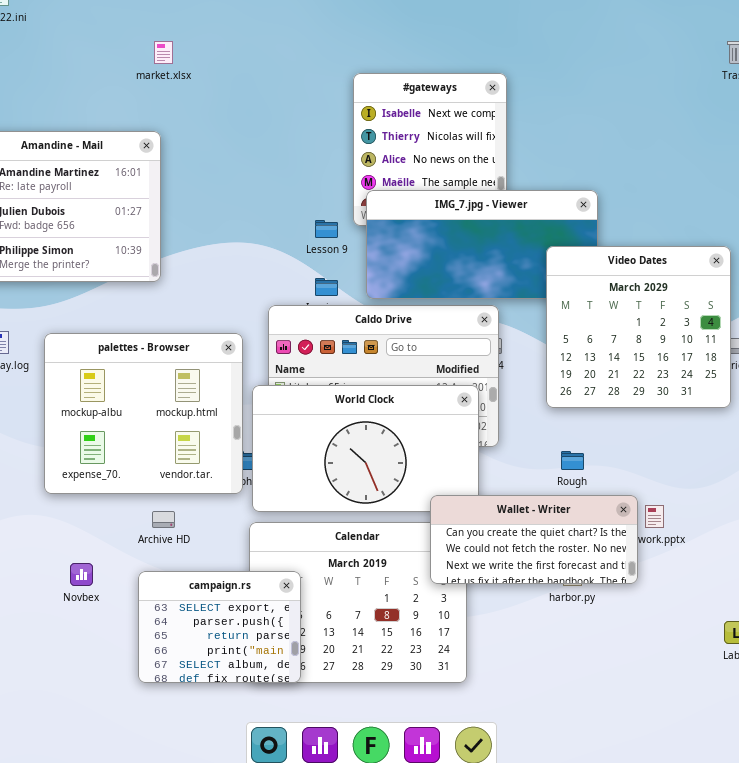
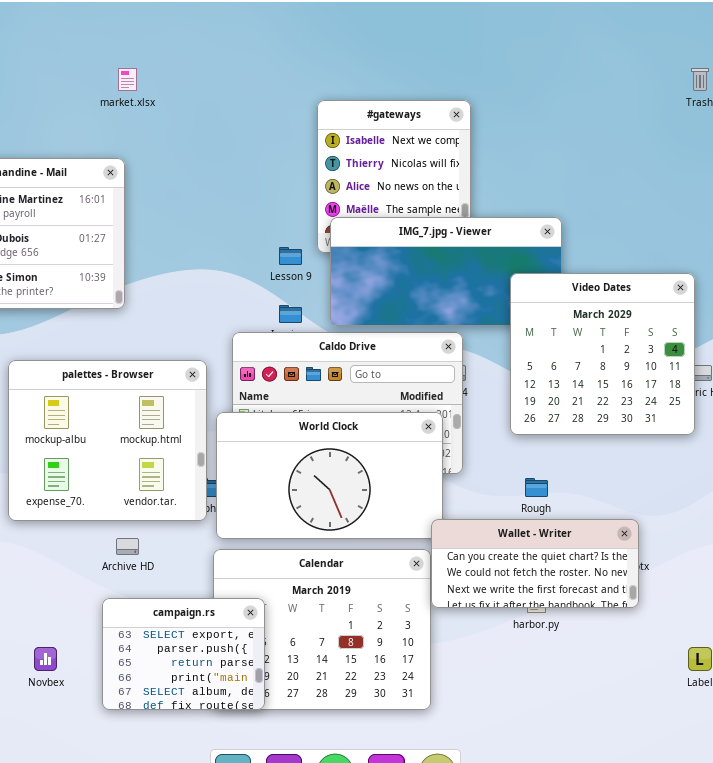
Wallet - Writer: [430,495,638,584] -> [431,519,639,608], moved
Novbex: [70,563,93,586] -> [34,647,57,671], moved

